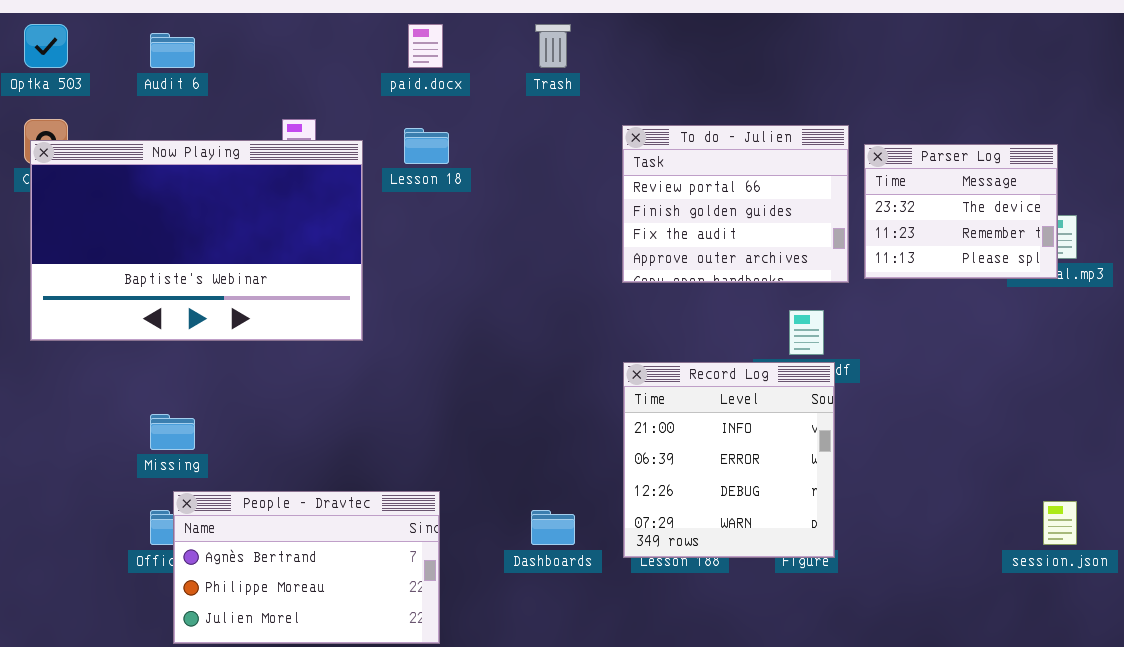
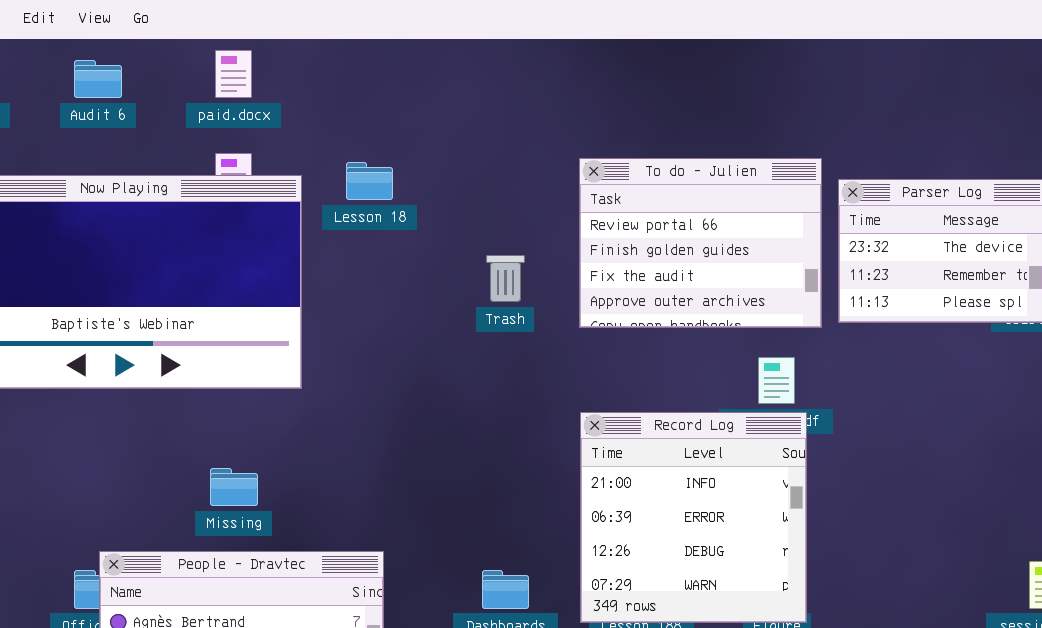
paid.docx: [408,24,443,68] -> [215,50,252,98], moved
Trash: [535,24,571,68] -> [486,255,525,302], moved
Missing: [150,414,195,450] -> [210,468,258,506], moved

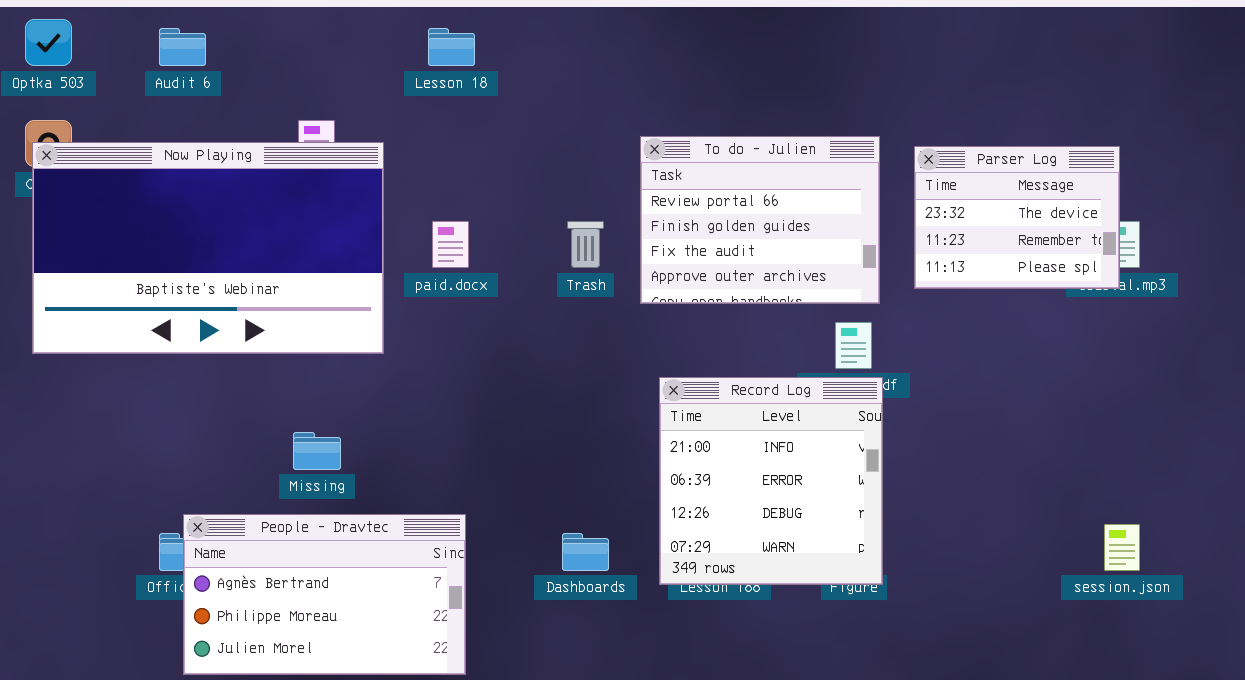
paid.docx: [215,50,252,98] -> [432,221,469,268], moved
To do - Julien: [579,158,822,328] -> [640,136,880,304], moved
Lesson 18: [346,162,393,200] -> [428,28,475,66], moved

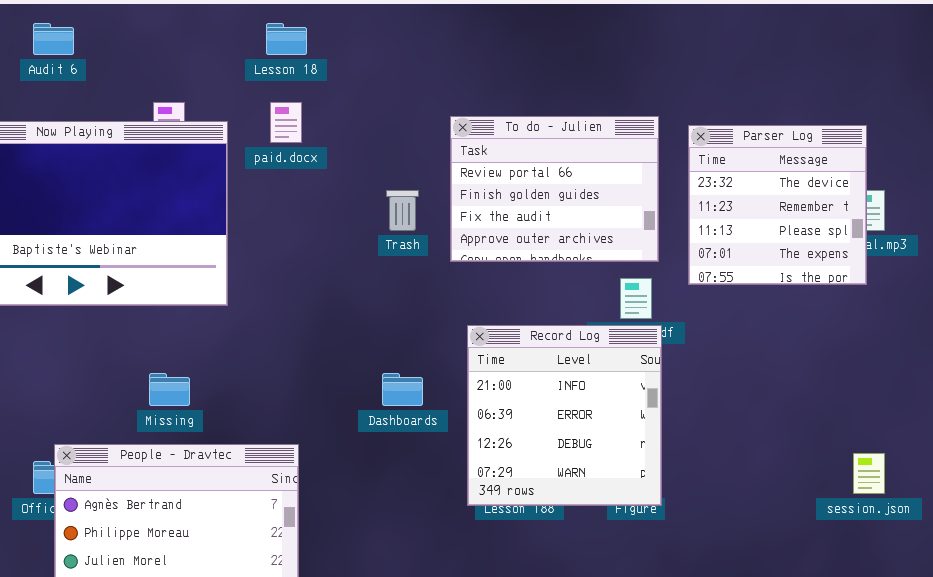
Parser Log: [914,146,1120,289] -> [688,125,867,285], resized
paid.docx: [432,221,469,268] -> [270,102,302,143], moved
Dashboards: [562,533,609,571] -> [382,373,423,406], moved

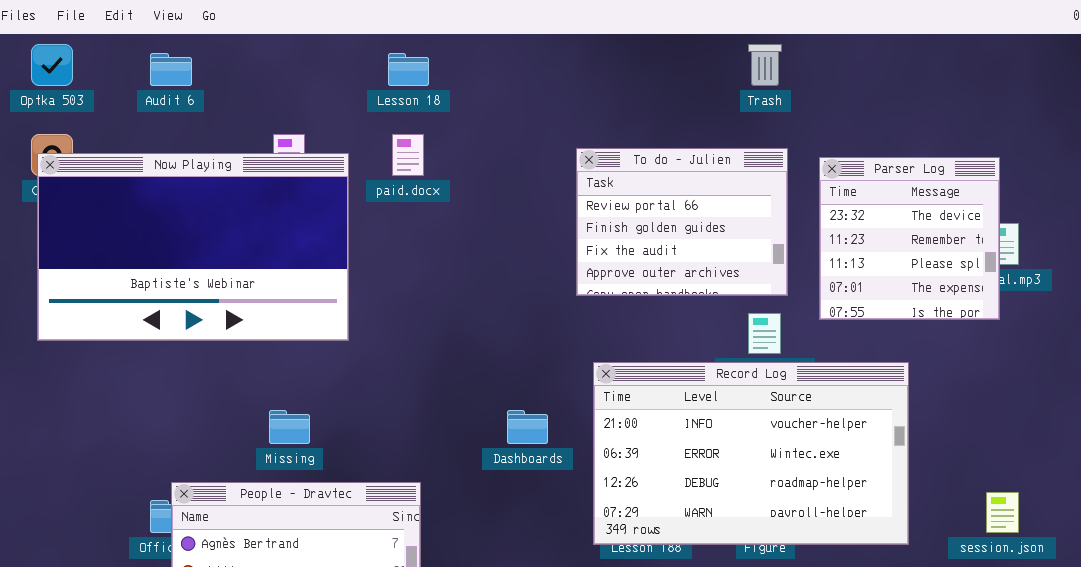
Trash: [386,190,419,231] -> [748,44,782,86], moved
Record Log: [467,325,662,506] -> [593,362,909,545], resized

